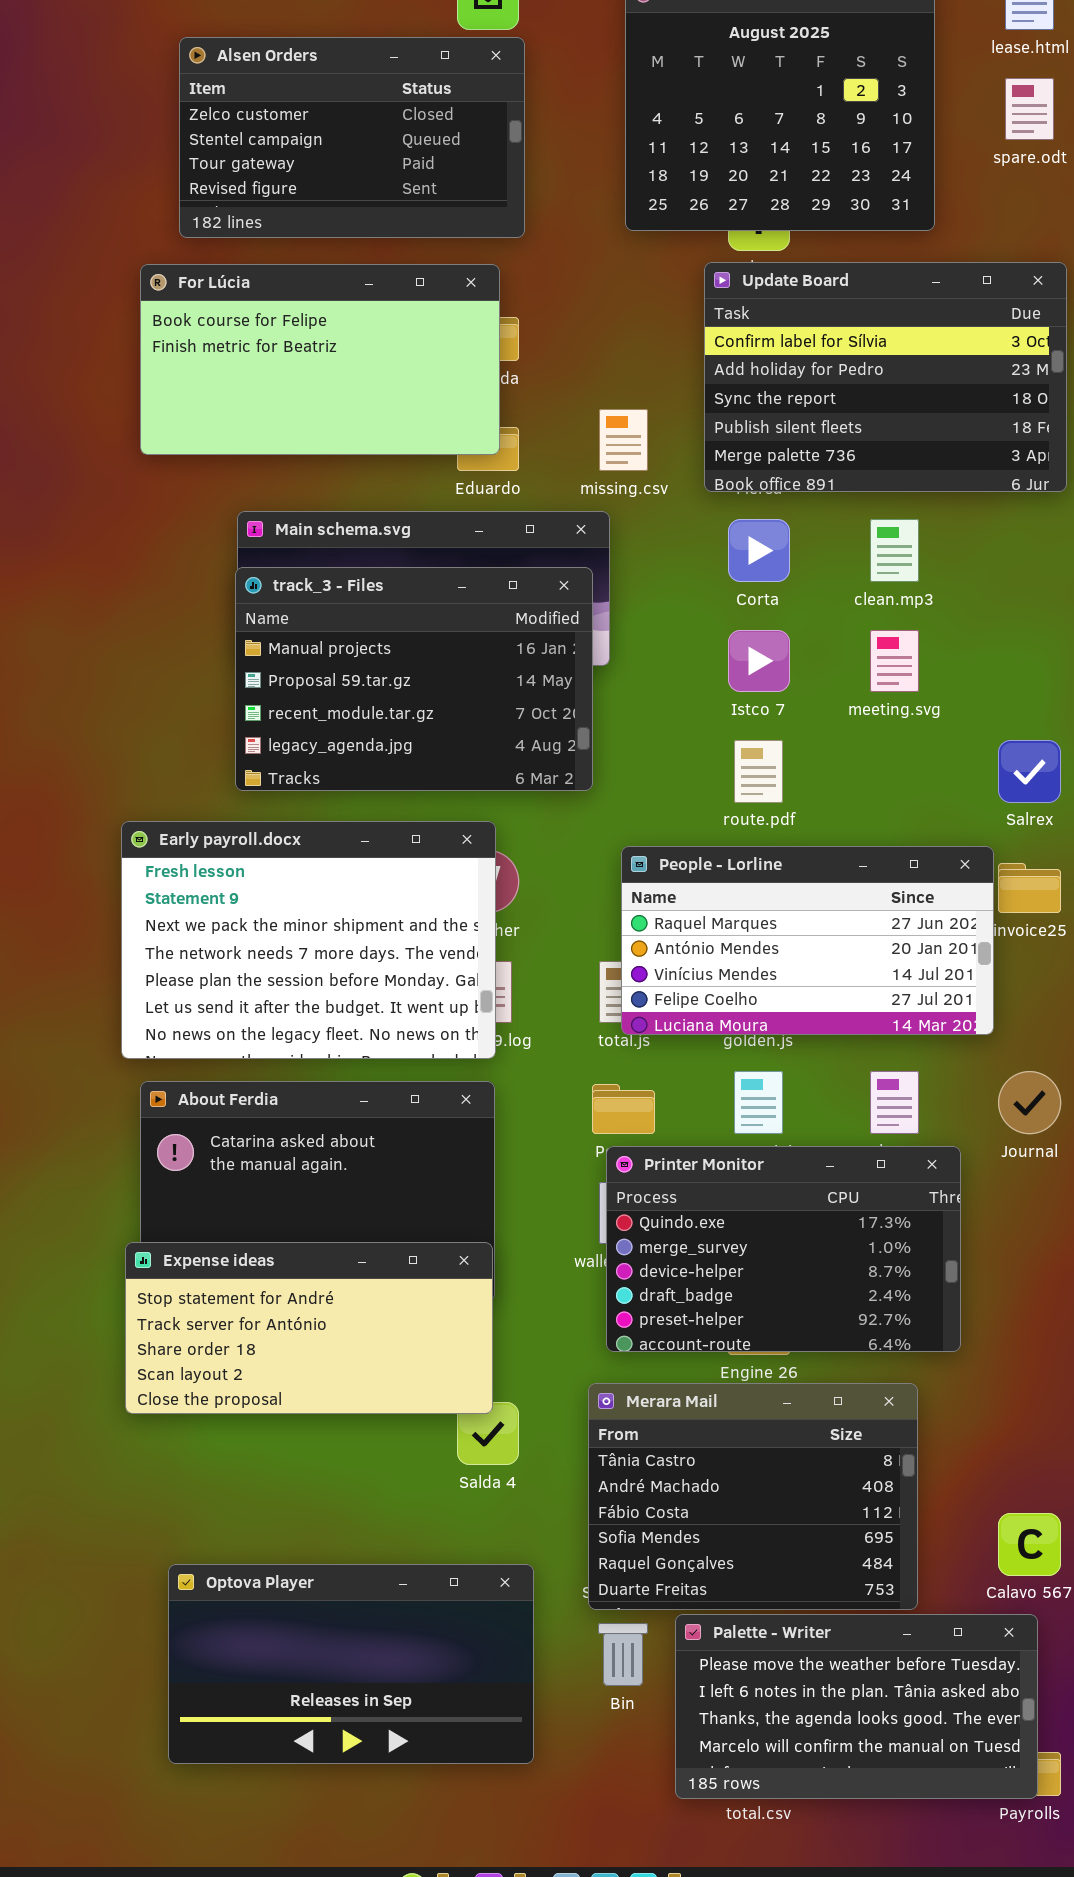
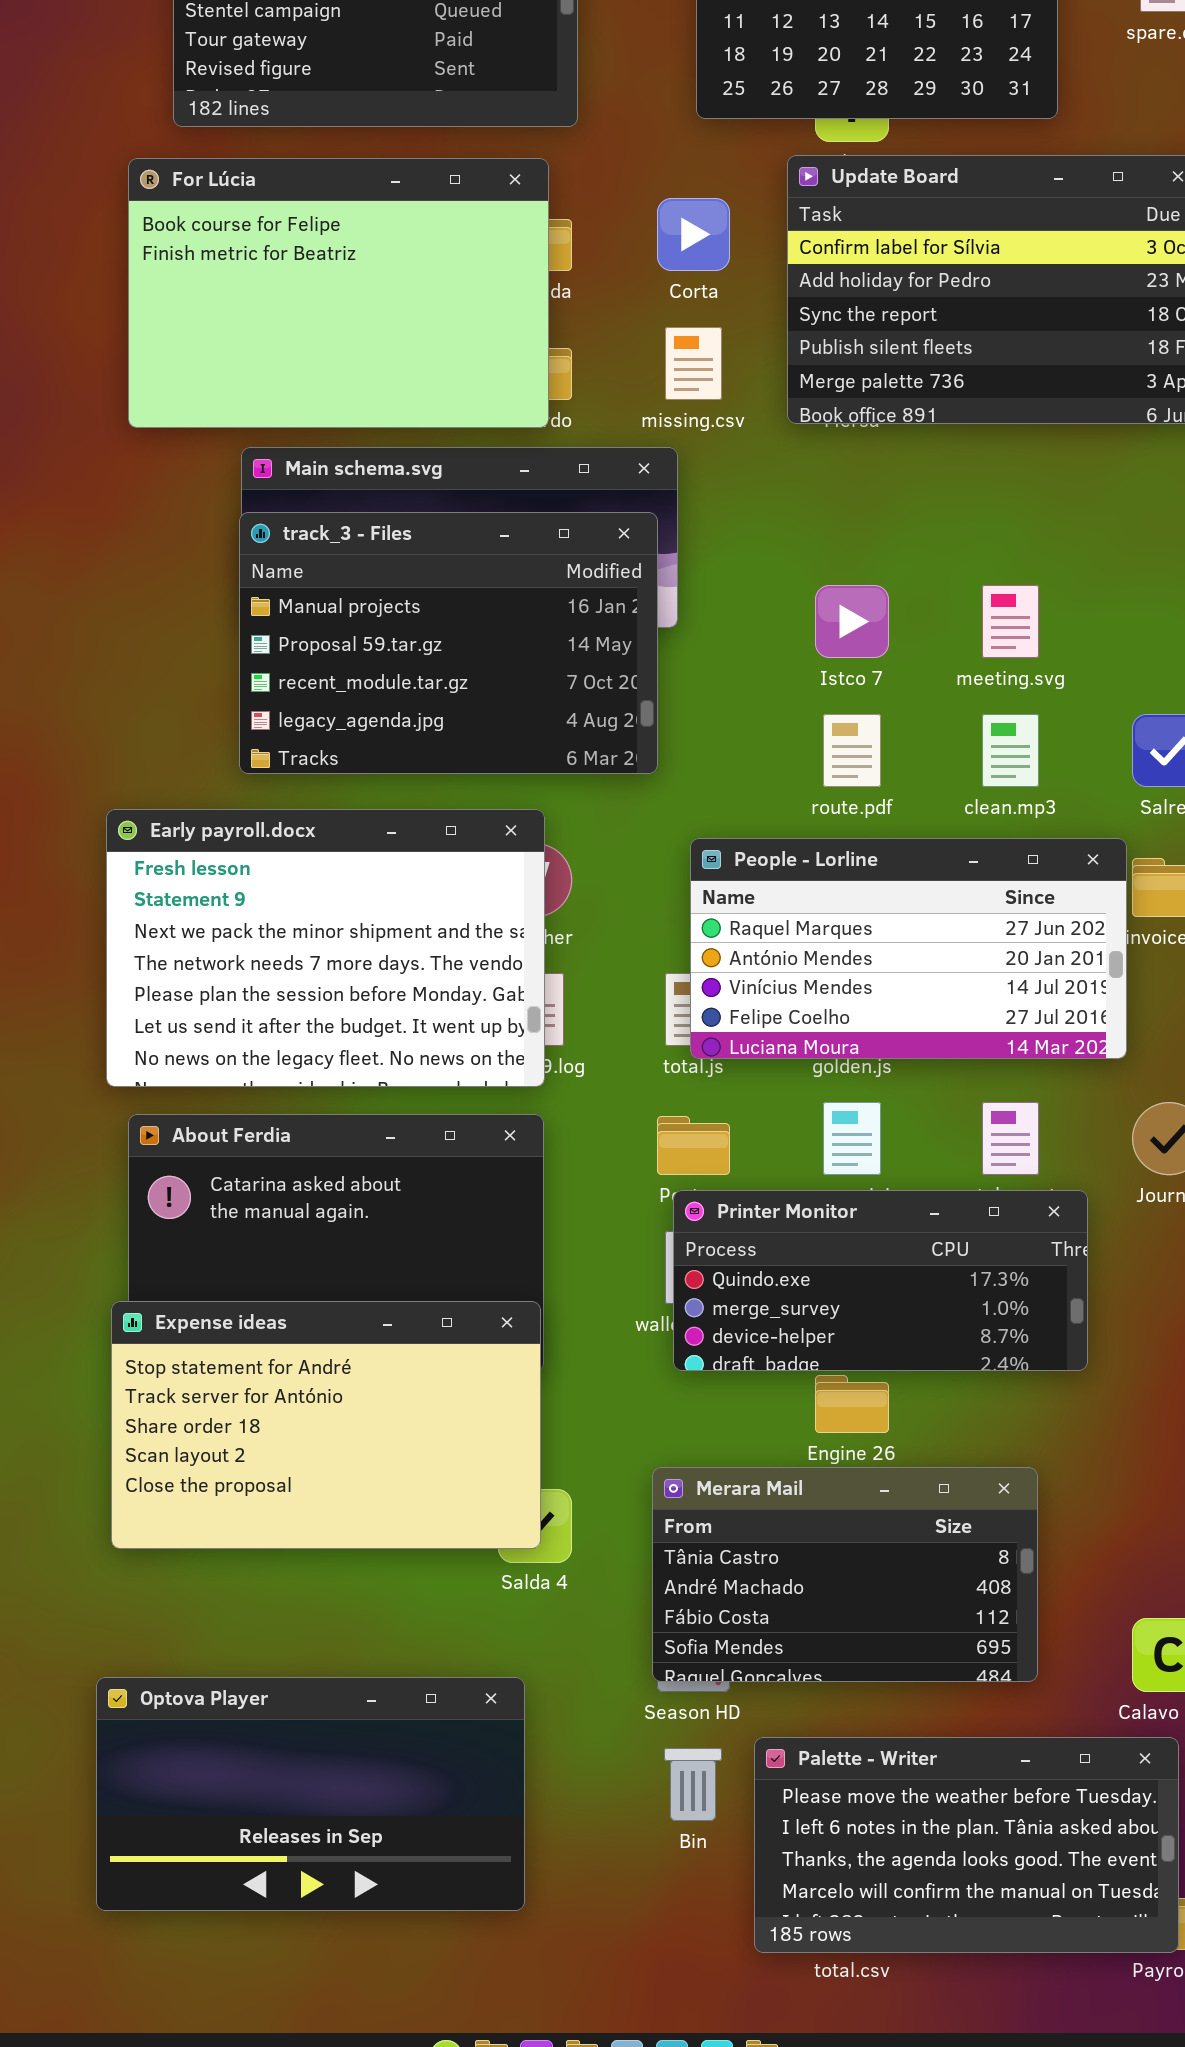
For Lúcia: [140,264,500,455] -> [128,158,549,428], resized
Corta: [728,519,790,582] -> [657,198,730,271], moved
clean.mp3: [870,519,919,582] -> [982,714,1039,787], moved
Printer Monitor: [606,1146,961,1352] -> [673,1190,1088,1371], resized
Expense ideas: [125,1242,493,1414] -> [111,1301,541,1549], resized
Merara Mail: [588,1383,918,1610] -> [652,1467,1038,1682], resized
Optova Player: [168,1564,534,1764] -> [96,1677,525,1911], moved

